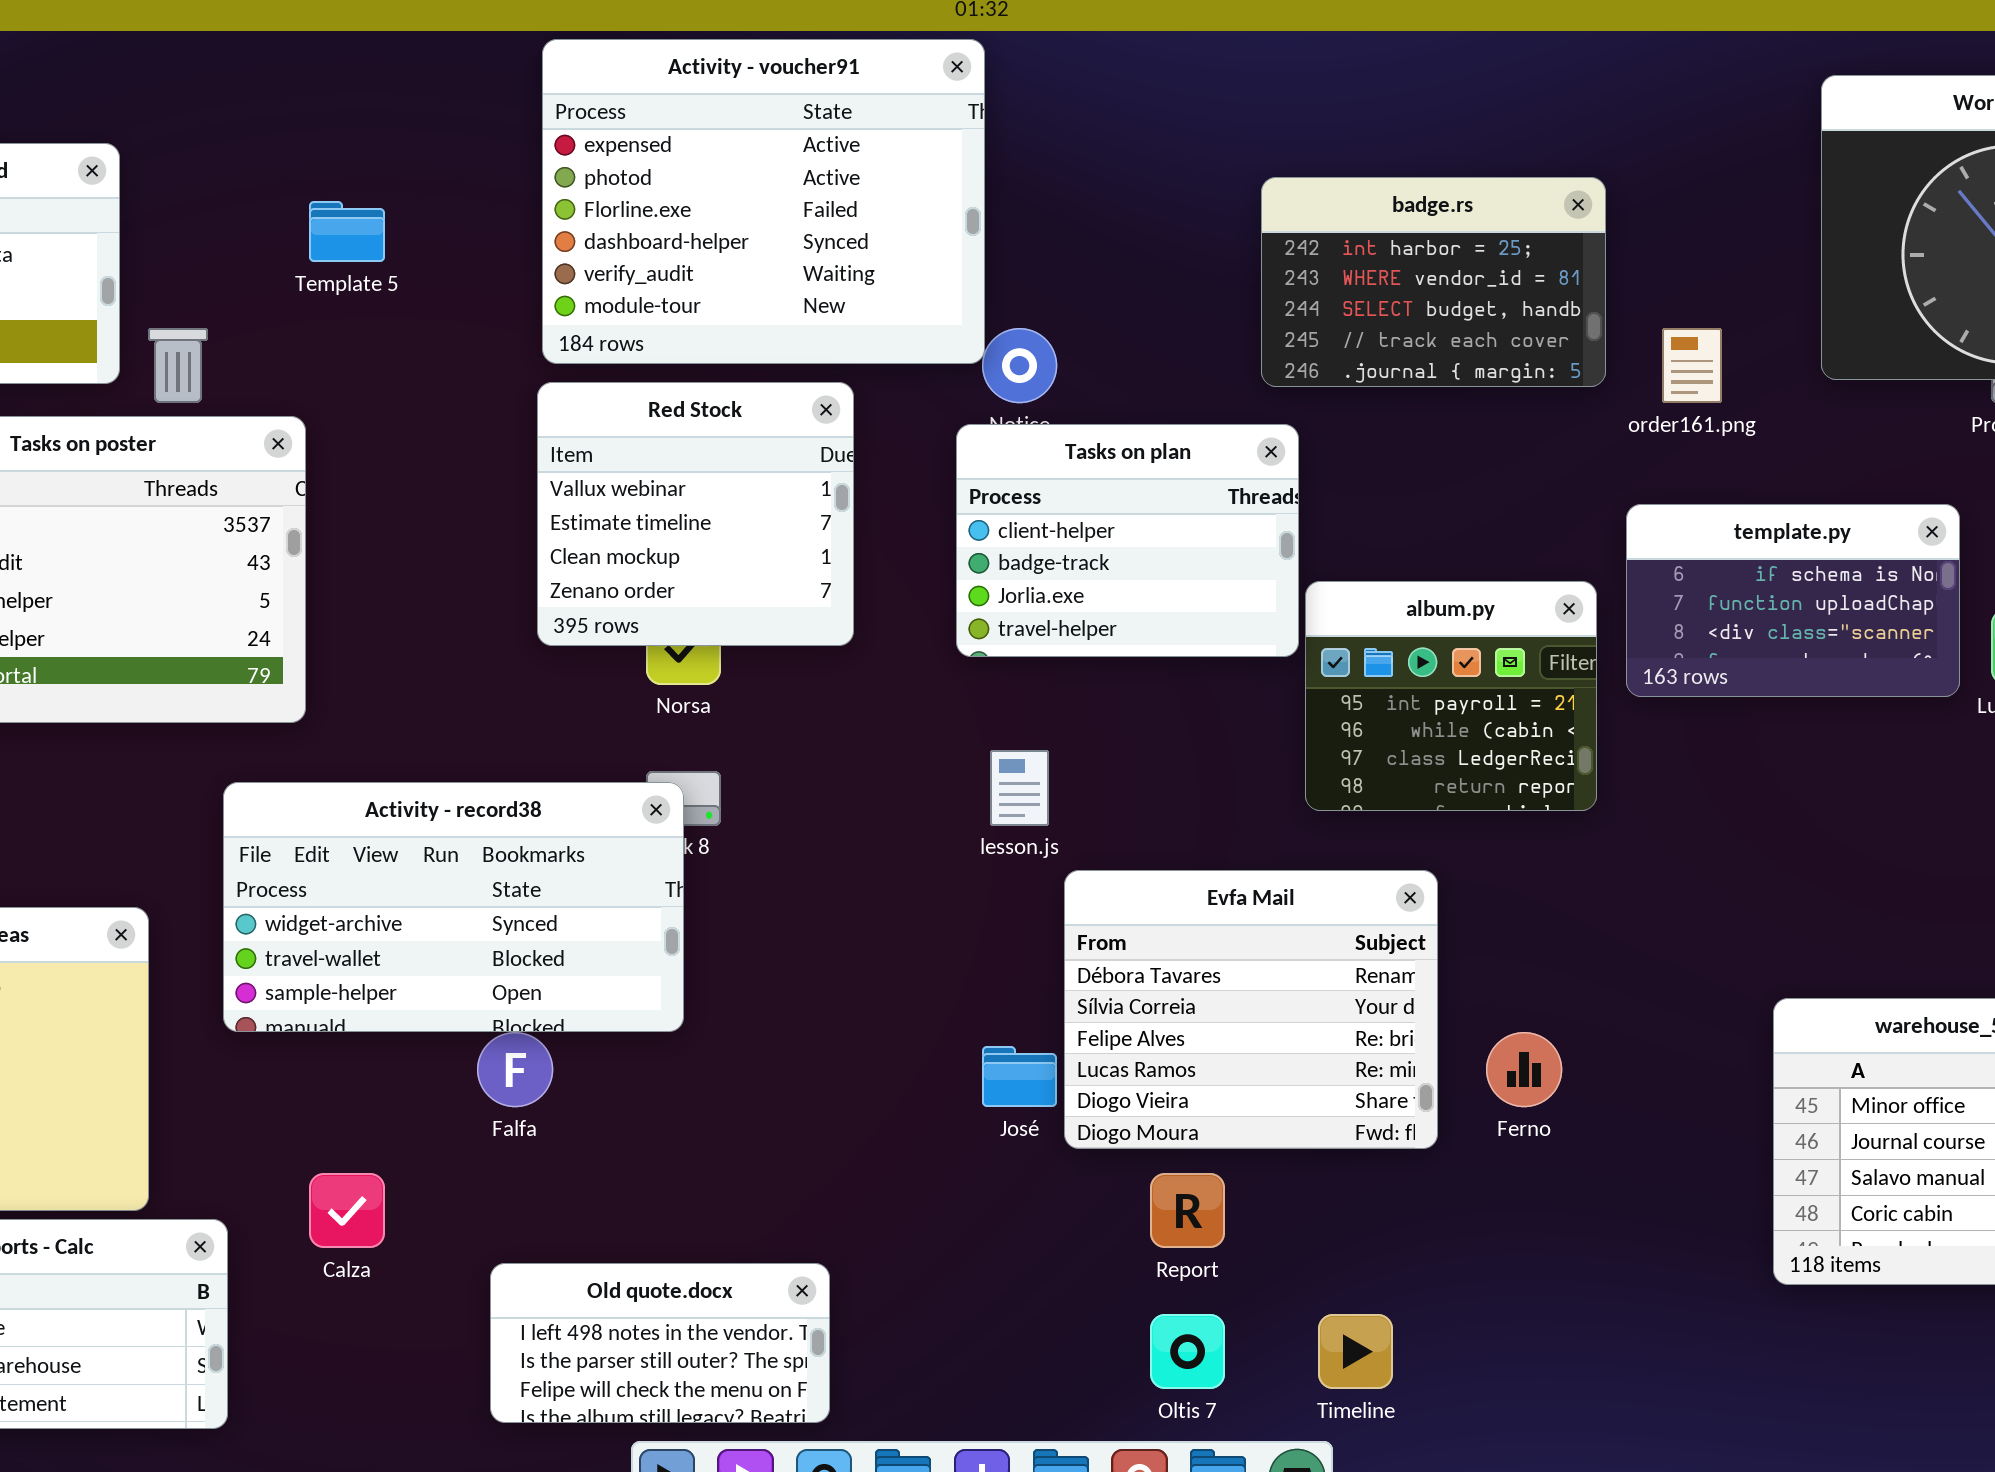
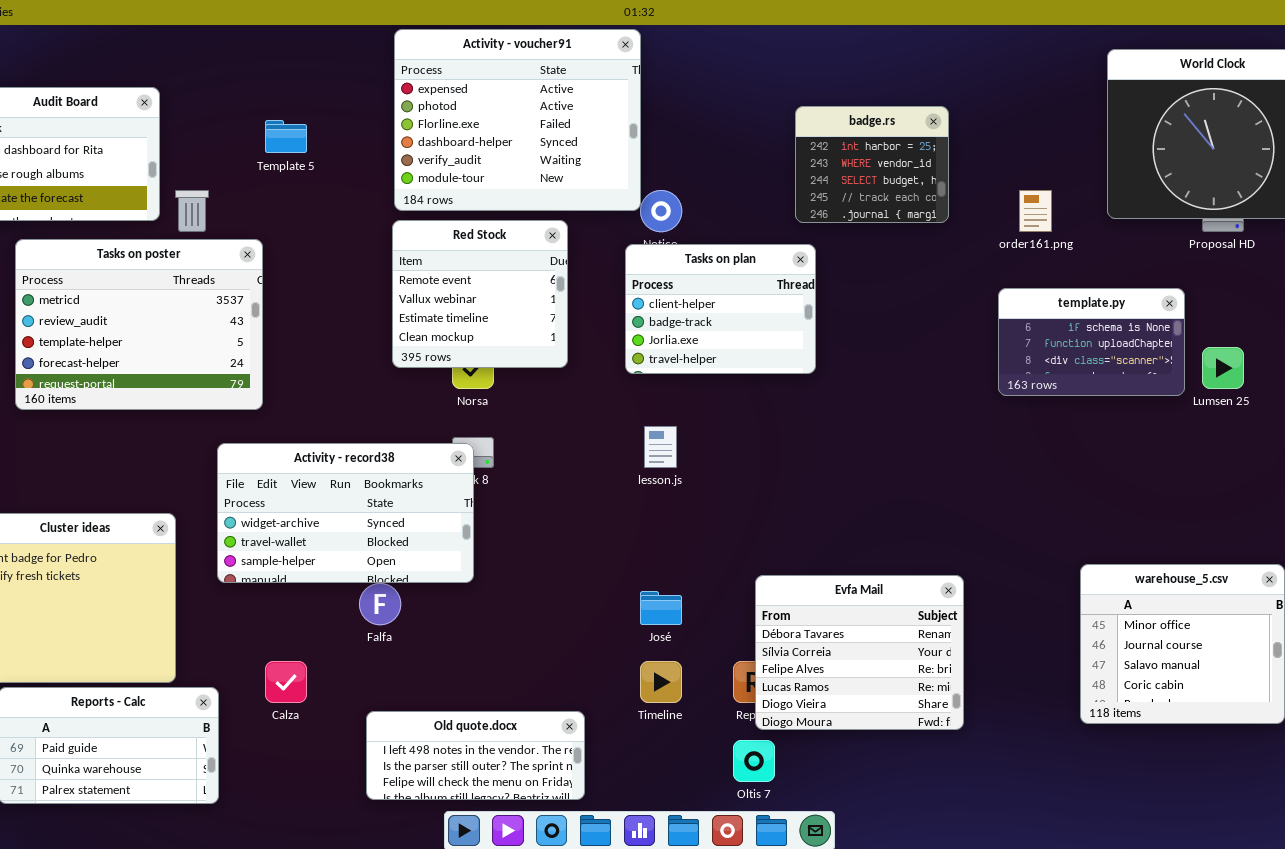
badge.rs: [1261,177,1606,387] -> [795,106,949,223], resized
Red Stock: [537,382,854,646] -> [392,220,568,368], scrolled up 1 row
album.py: [1305,581,1597,811] -> none, closed
Evfa Mail: [1064,870,1438,1149] -> [755,575,964,730], moved
Old quote.docx: [490,1263,830,1423] -> [366,711,585,800], resized
Timeline: [1318,1314,1393,1389] -> [640,661,682,703], moved

